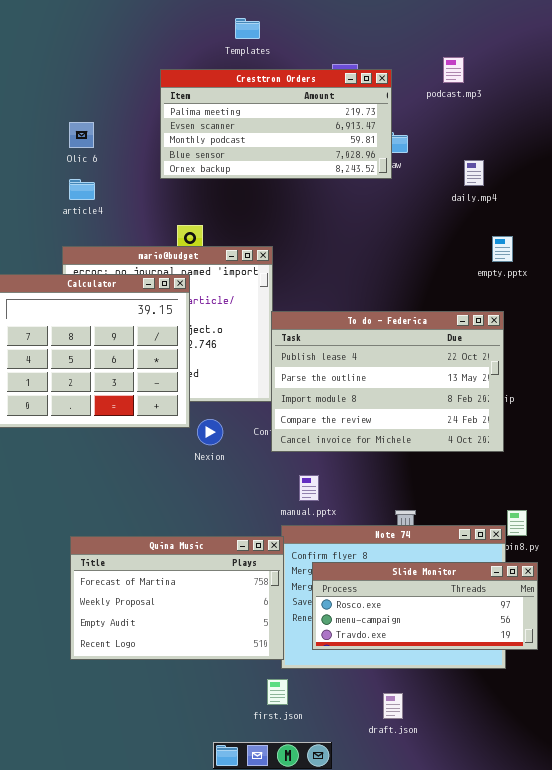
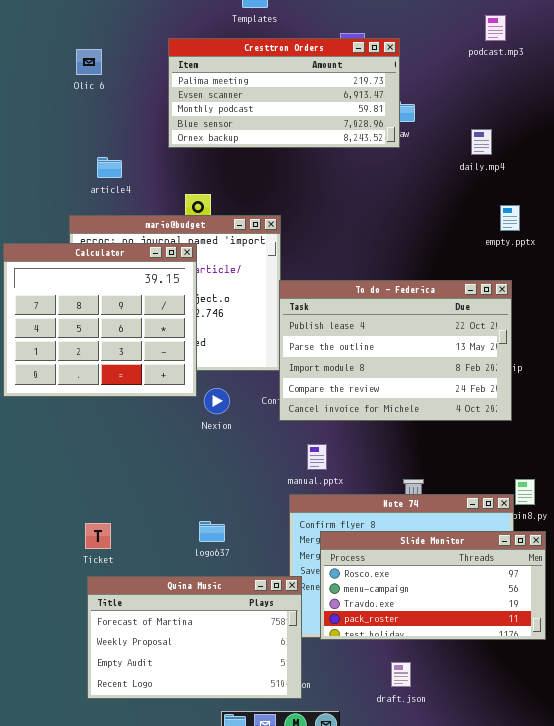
podcast.mp3: [443,57,464,83] -> [485,15,506,41], moved
Olic 6: [69,122,94,148] -> [76,49,102,75], moved
article4: [69,179,95,200] -> [97,157,122,178], moved
Quina Music: [70,536,284,660] -> [87,576,302,699], moved
Slide Monitor: [312,562,538,650] -> [320,531,546,640], resized

